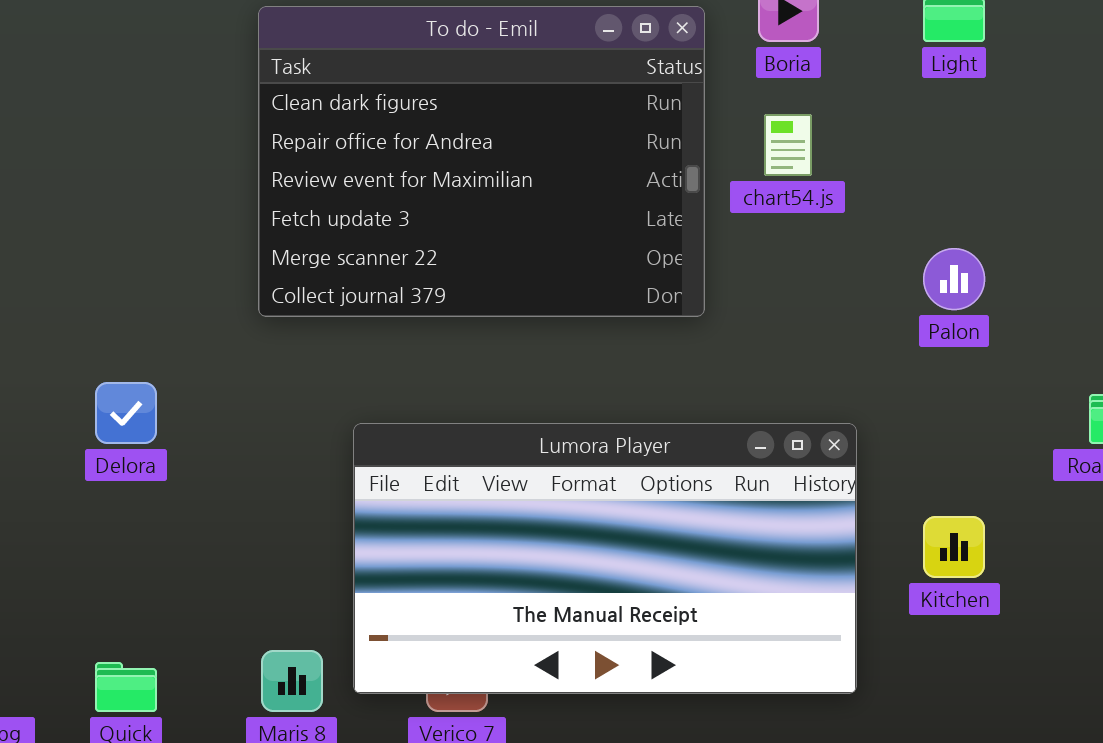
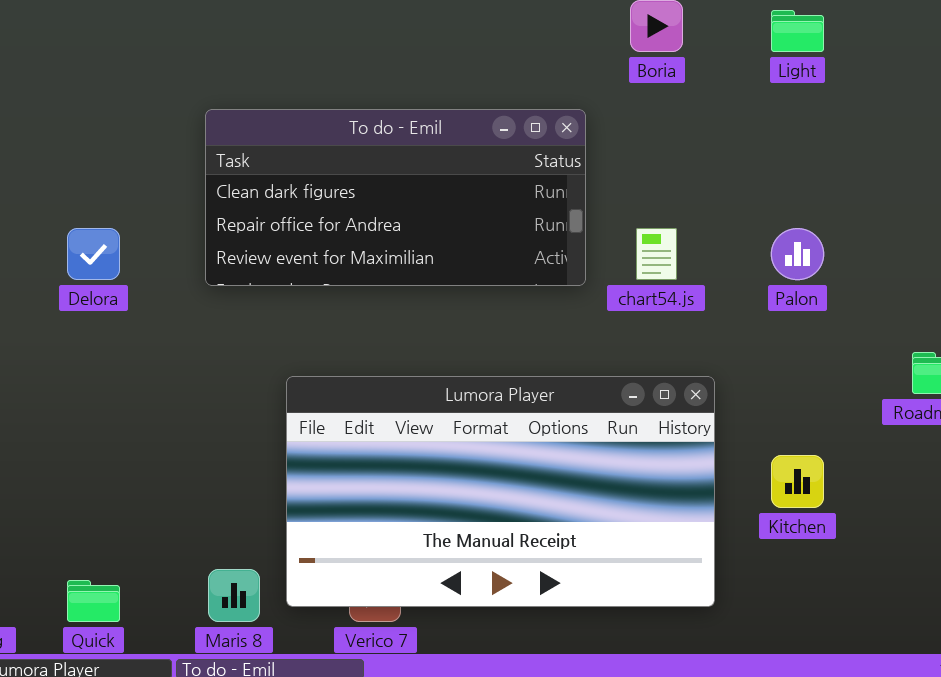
To do - Emil: [258,6,705,317] -> [205,109,586,286], resized
chart54.js: [764,114,812,176] -> [636,228,677,280], moved
Delora: [95,382,157,444] -> [67,228,120,280], moved

